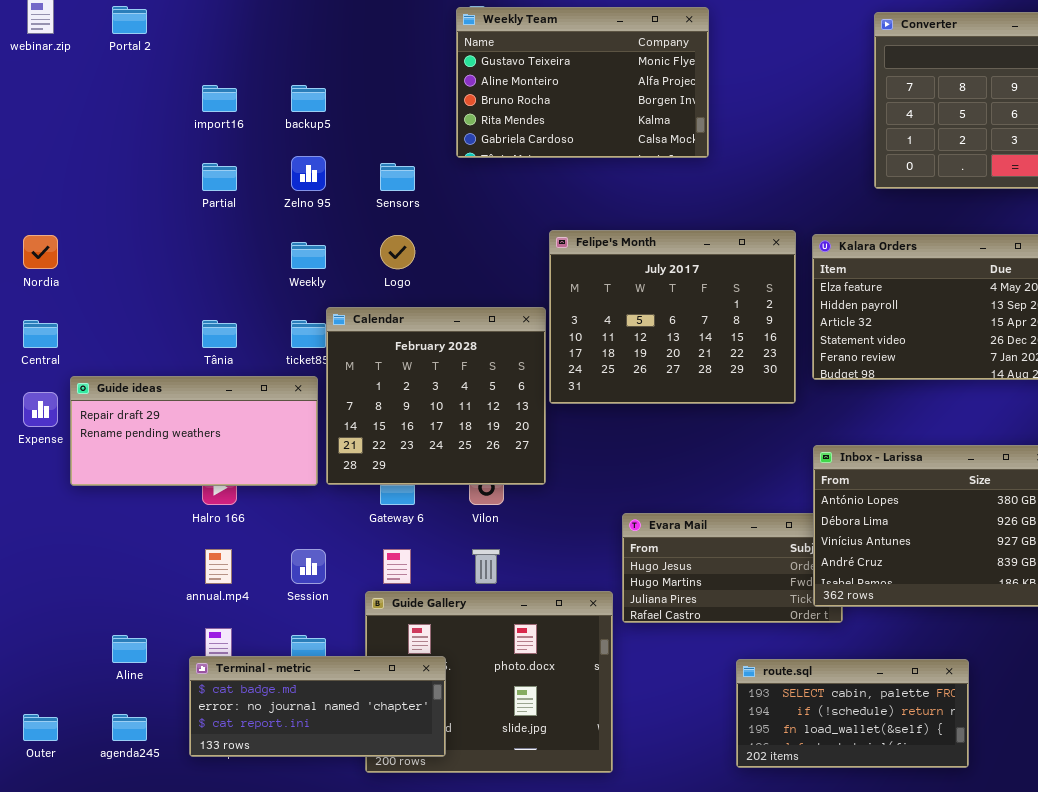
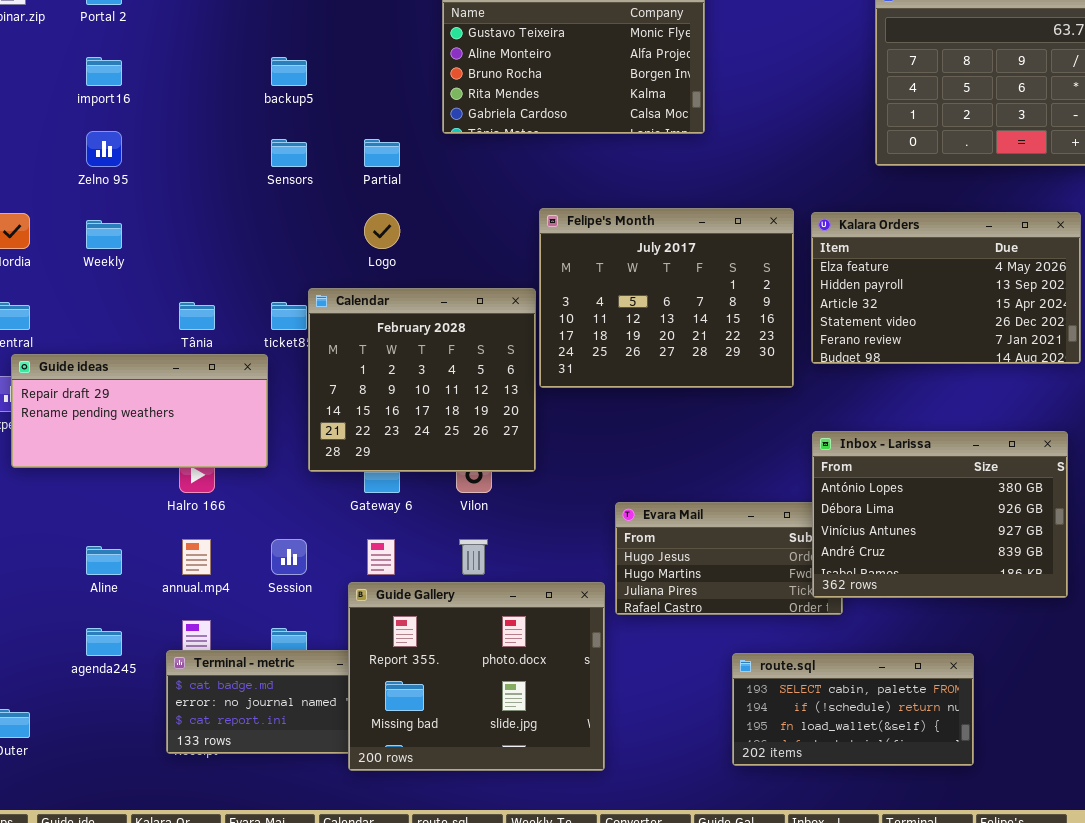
import16: [202,85,237,112] -> [86,57,122,86], moved
Zelno 95: [291,156,326,191] -> [86,131,122,167], moved
Partial: [202,163,237,191] -> [364,139,400,167], moved
Sensors: [380,163,415,191] -> [271,139,307,167], moved
Weekly: [291,242,326,269] -> [86,220,122,249], moved
Guide ideas: [70,376,318,486] -> [11,354,268,468], moved
Guide Gallery: [365,591,613,773] -> [348,582,605,771], raised
Aline: [112,635,147,663] -> [86,546,122,575], moved
agenda245: [112,714,147,741] -> [86,628,122,656], moved

